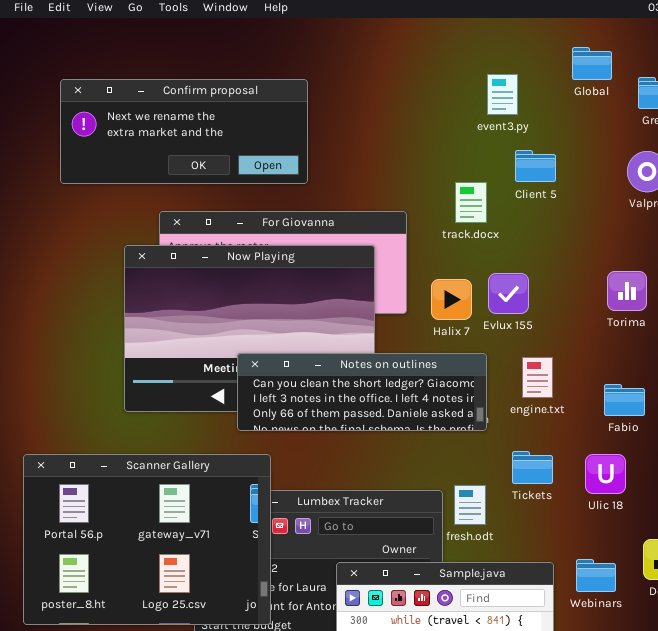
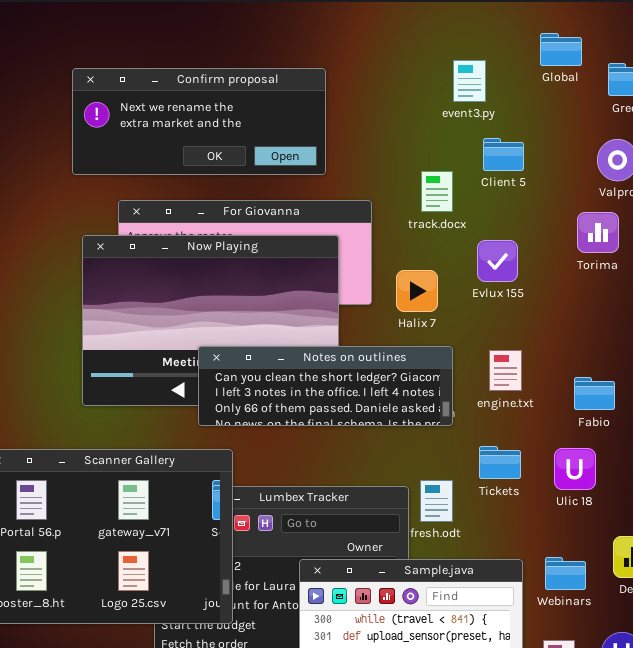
Confirm proposal: [60,79,308,184] -> [72,68,326,175], moved
Torima: [607,271,647,311] -> [577,212,619,253], moved
Evlux 155: [488,273,529,314] -> [477,240,518,282], moved

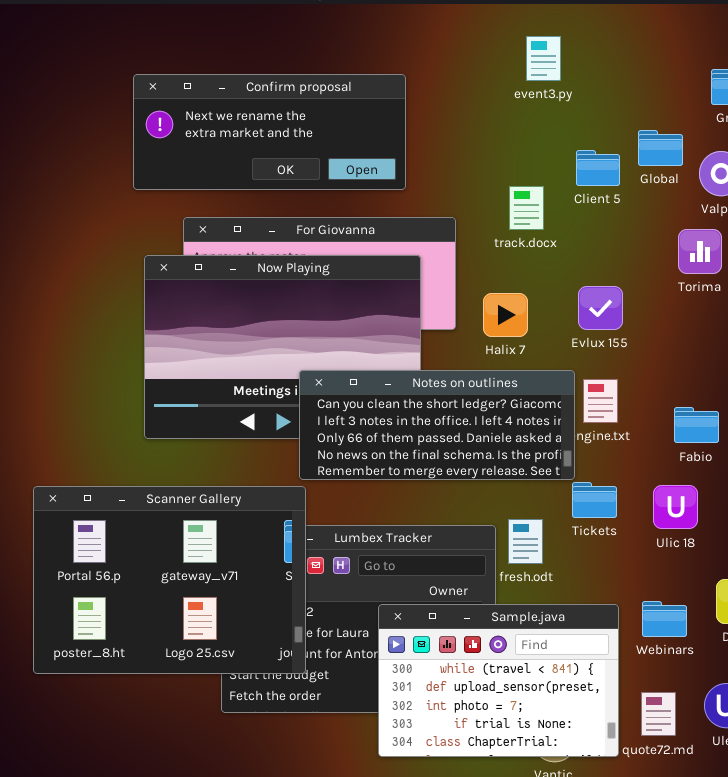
Global: [540,33,582,66] -> [638,130,683,166], moved
event3.py: [453,60,486,102] -> [526,36,561,81], moved
Evlux 155: [477,240,518,282] -> [578,286,623,330], moved
Notes on outlines: [198,346,453,426] -> [299,370,575,480], moved, resized

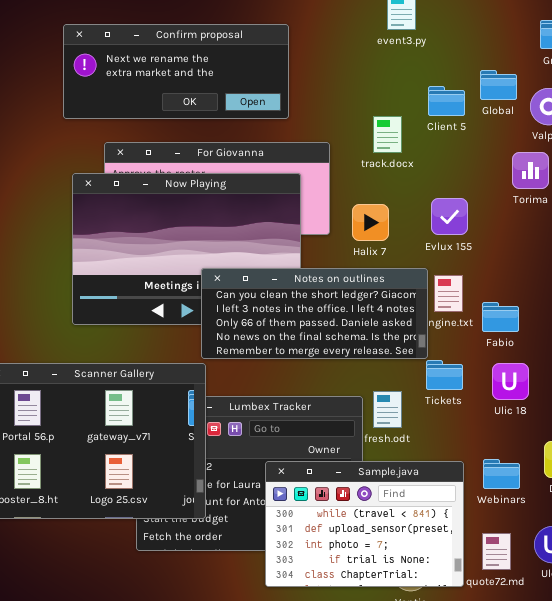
Fabio: [674,407,719,443] -> [482,302,519,332], moved

